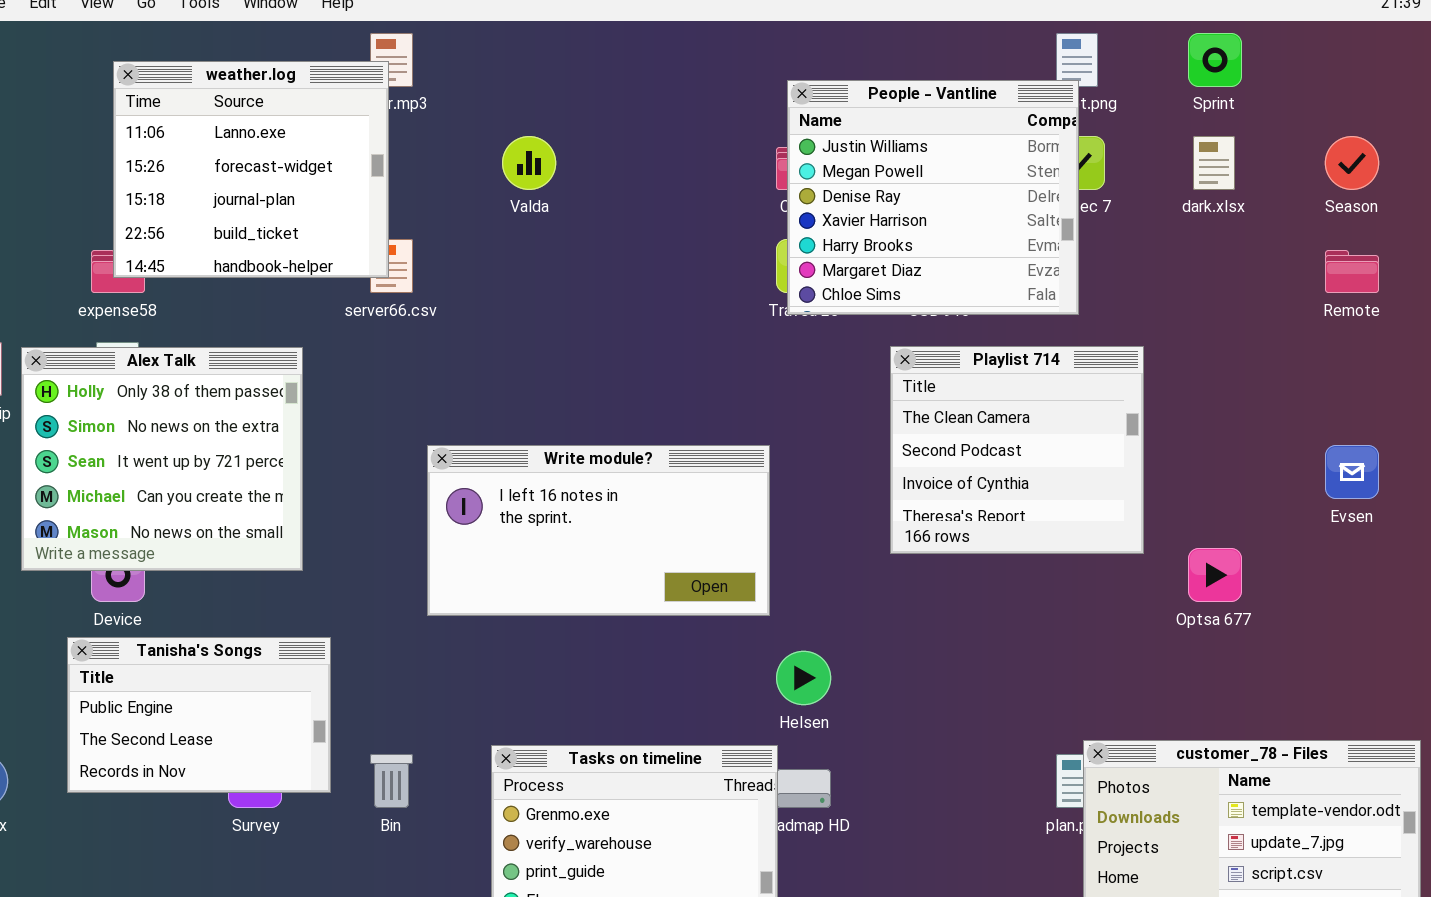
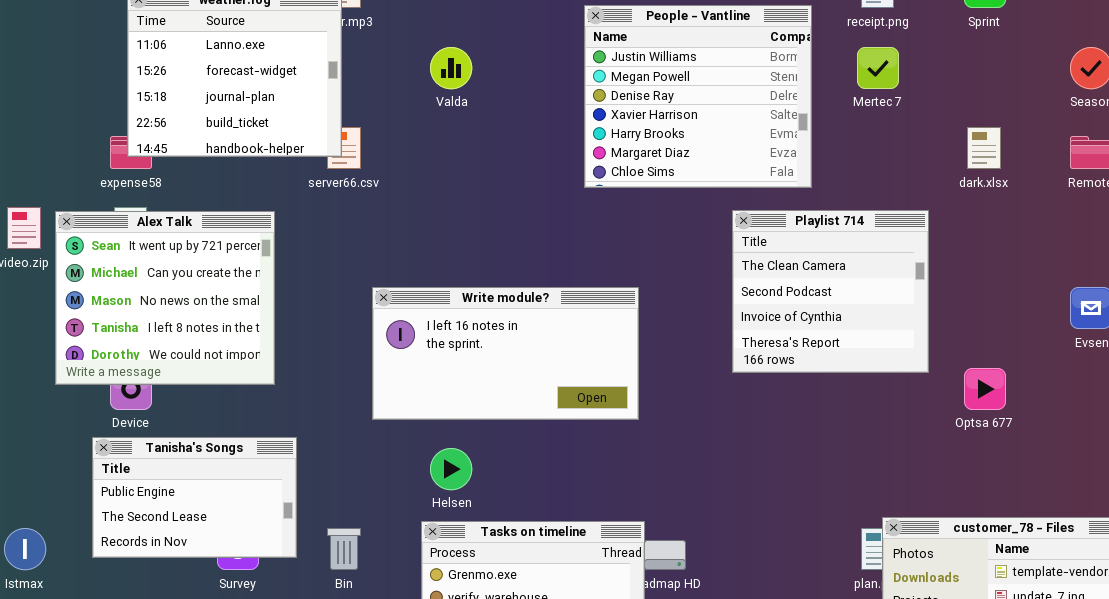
People - Vantline: [787,80,1079,315] -> [584,5,812,188], moved
dark.xlsx: [1193,136,1235,190] -> [967,127,1001,169], moved
Alex Talk: [21,347,303,571] -> [55,211,275,385], scrolled down 2 rows
Helsen: [776,651,831,705] -> [430,448,472,490], moved

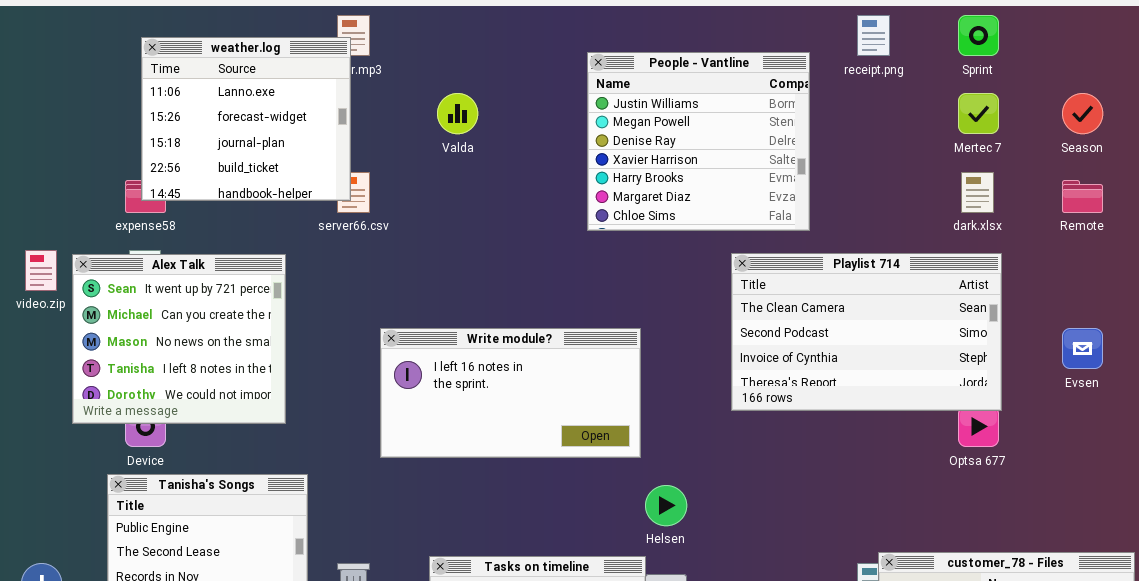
Mertec 7: [857,47,899,89] -> [958,93,999,134], moved
Playlist 714: [732,210,929,373] -> [731,253,1002,411], resized
Helsen: [430,448,472,490] -> [645,485,687,526], moved

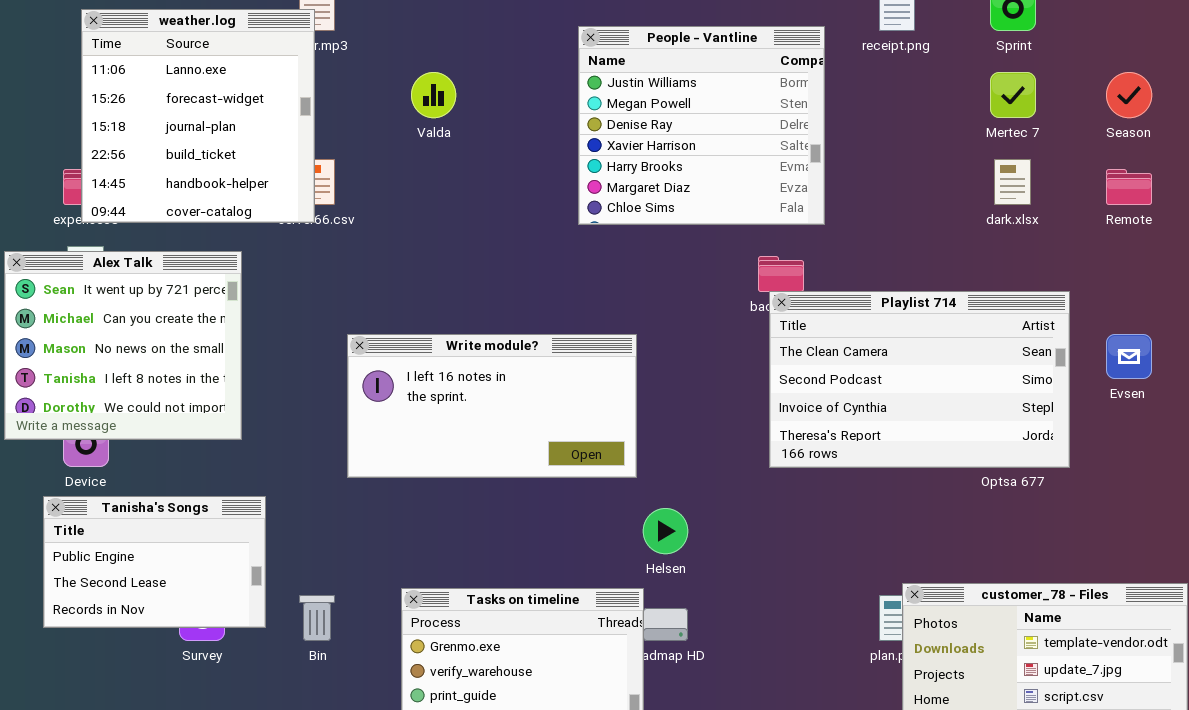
weather.log: [141,37,351,201] -> [81,9,315,223], resized
Playlist 714: [731,253,1002,411] -> [769,291,1070,468], moved

